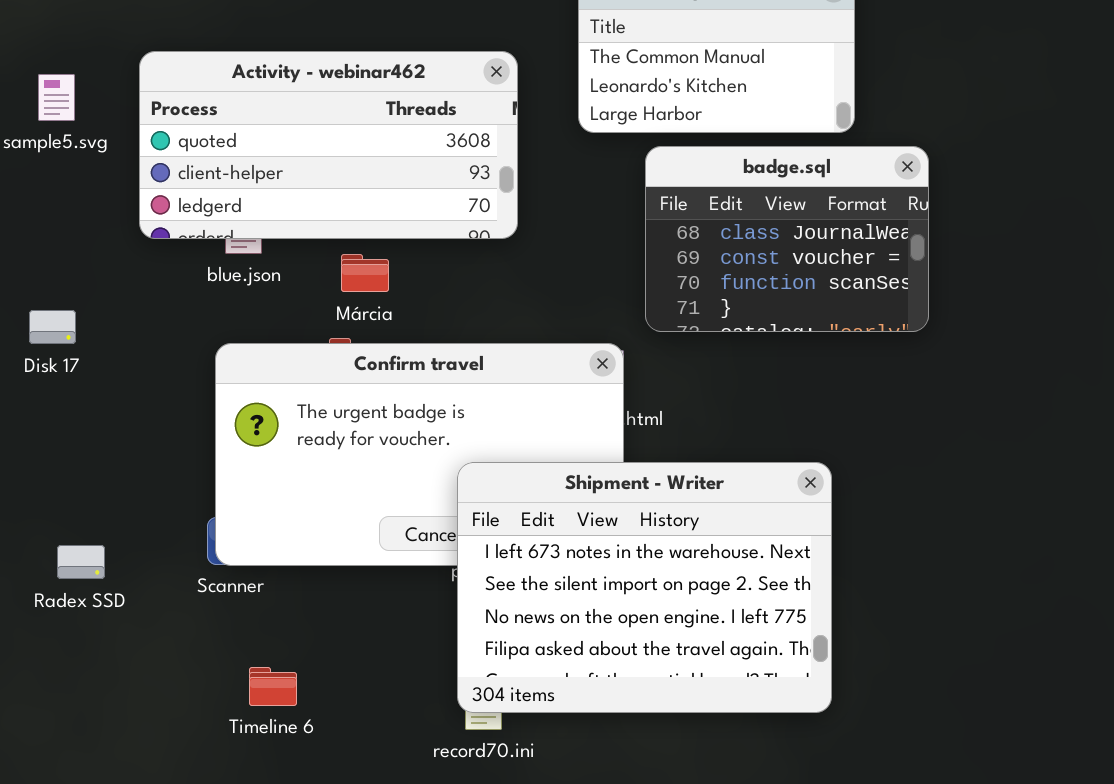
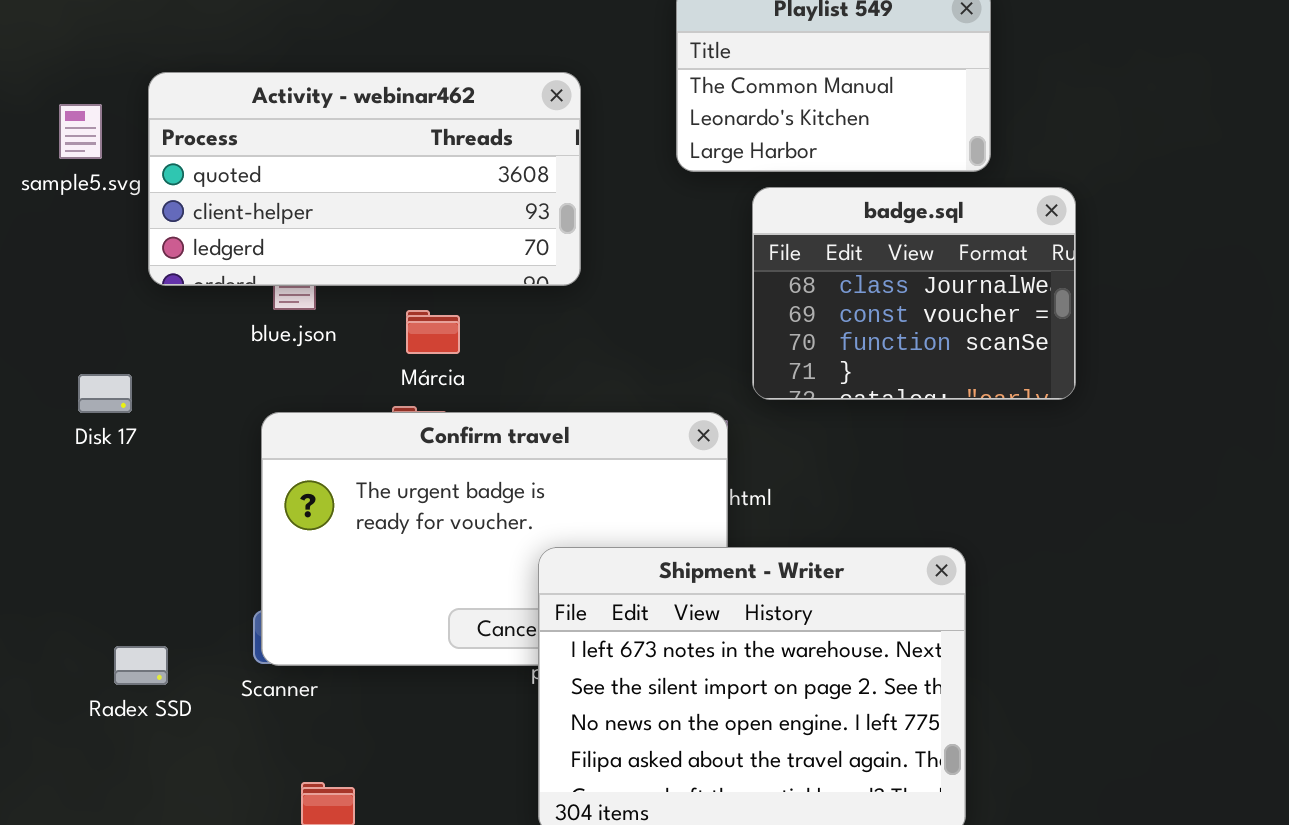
Activity - webinar462: [139,51,518,239] -> [148,72,581,286], moved
Disk 17: [29,310,76,344] -> [78,374,132,413], moved
Radex SSD: [57,545,105,579] -> [114,646,168,685], moved

